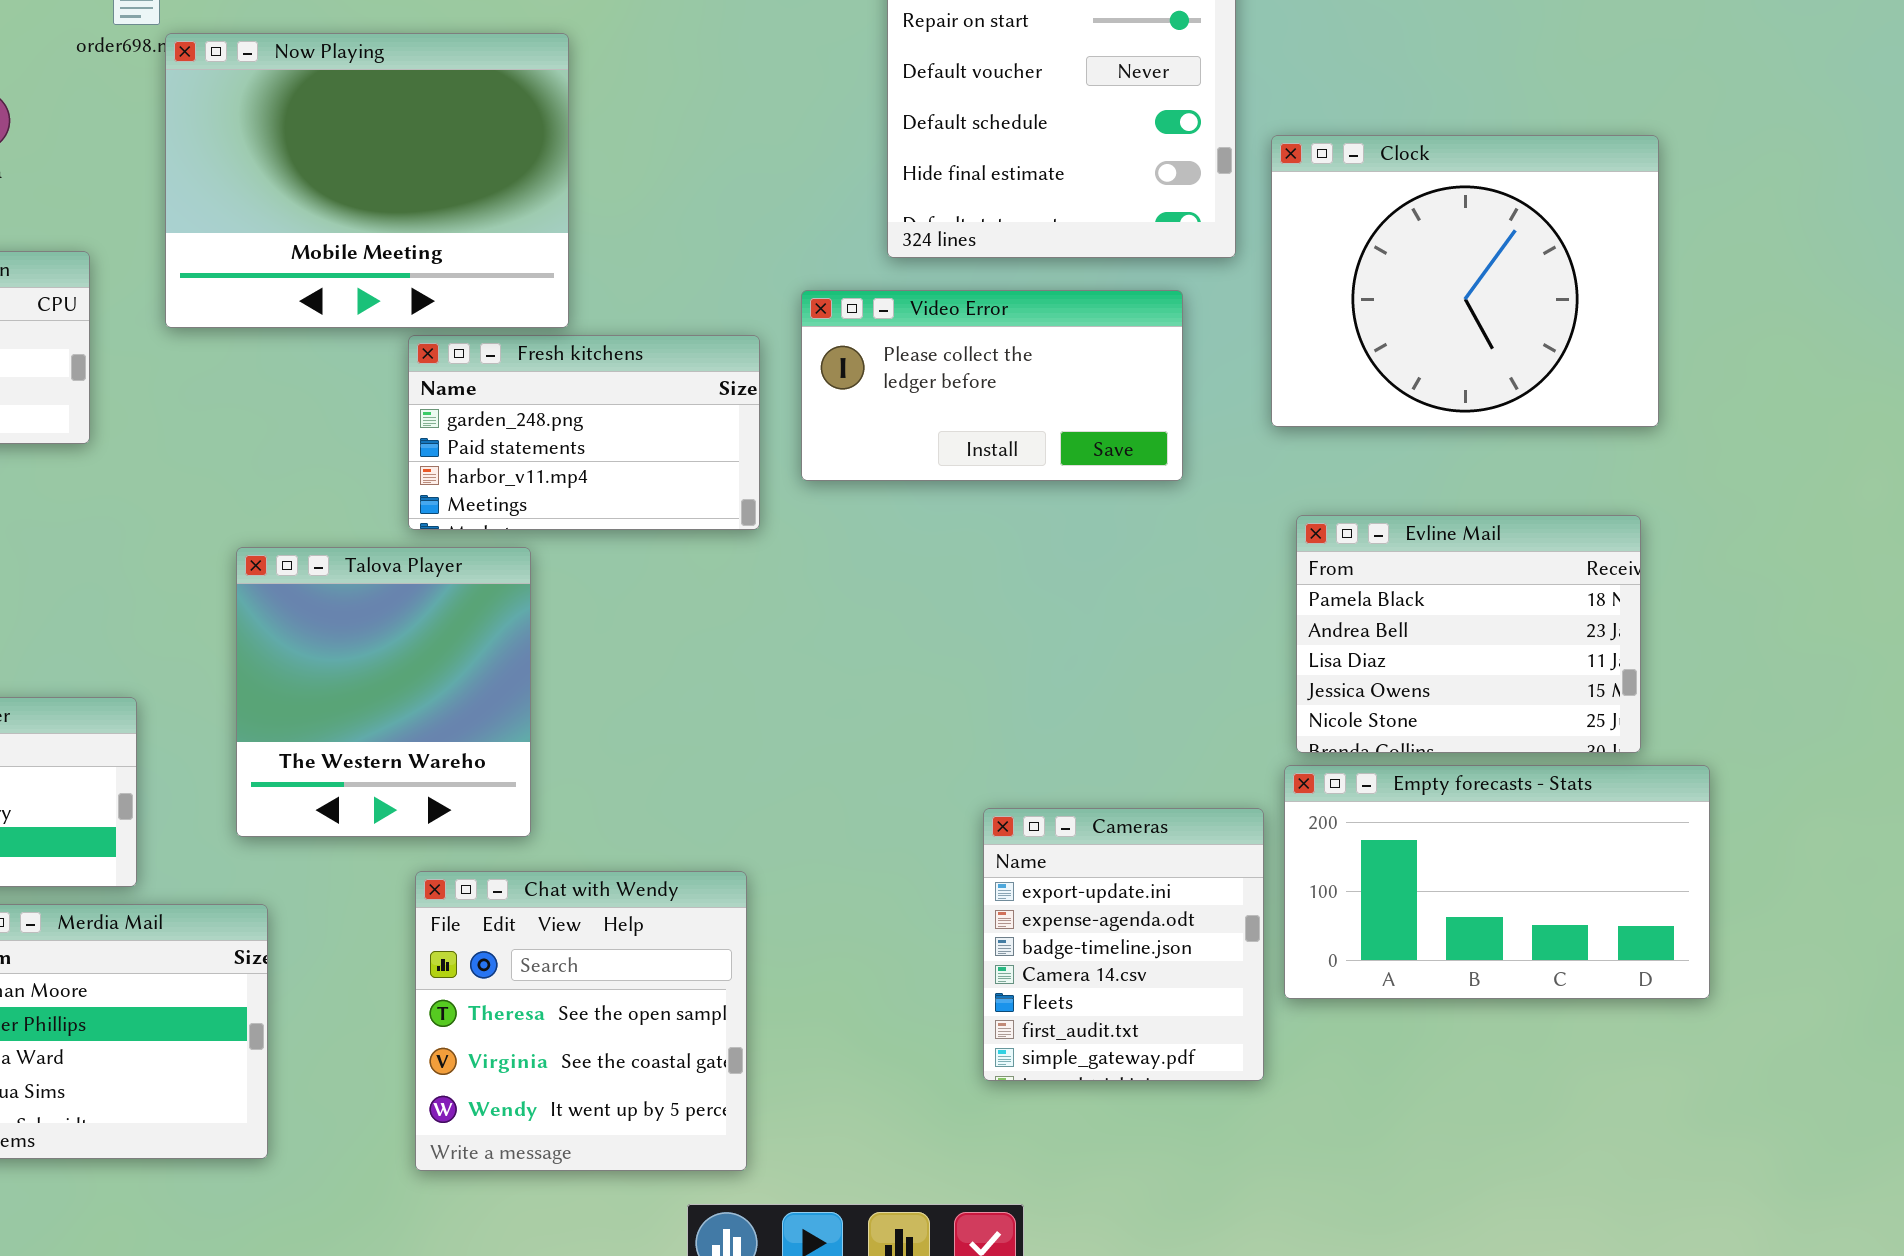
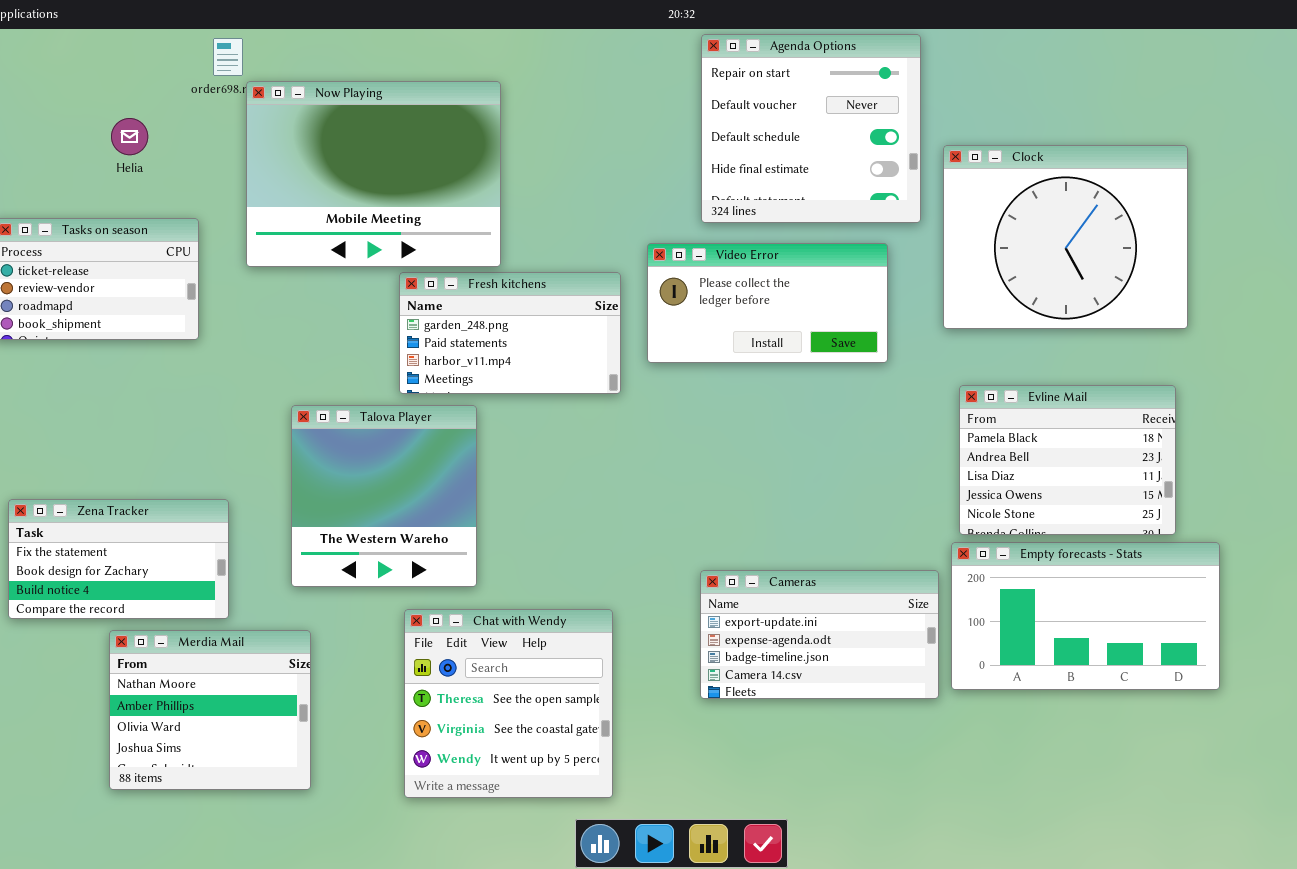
Cameras: [983,808,1264,1081] -> [700,570,939,699], resized

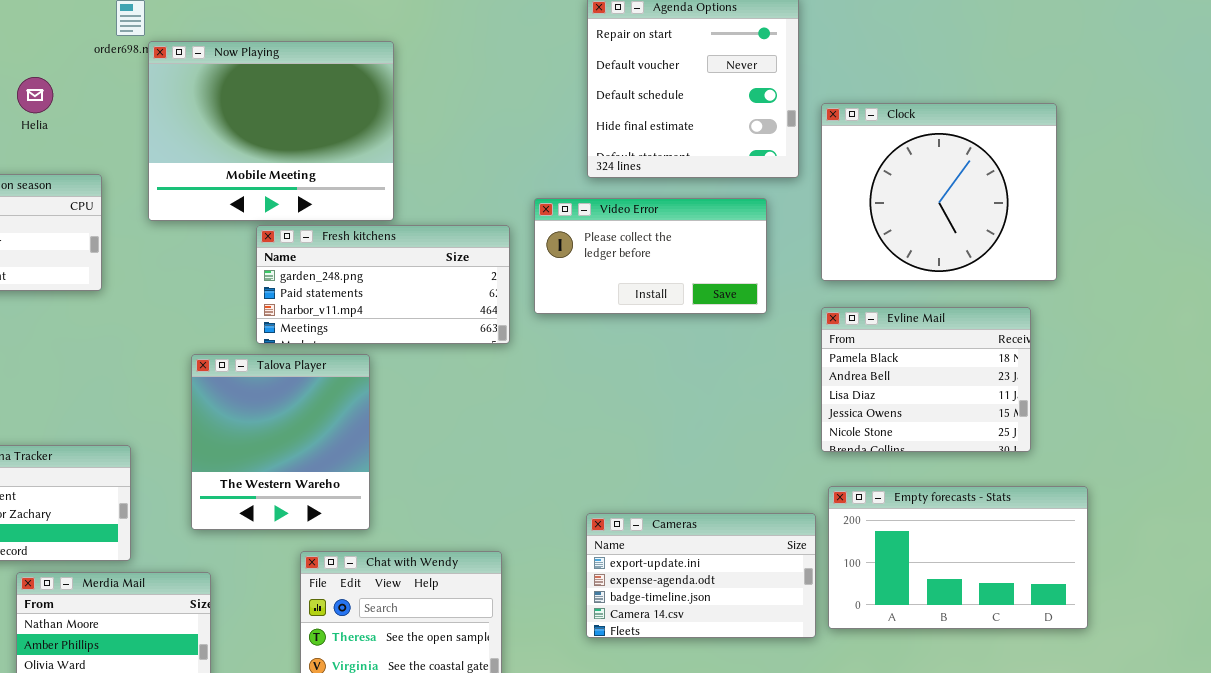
Fresh kitchens: [399,272,621,394] -> [256,225,510,344], resized
Evline Mail: [959,385,1176,535] -> [821,307,1031,452], moved

